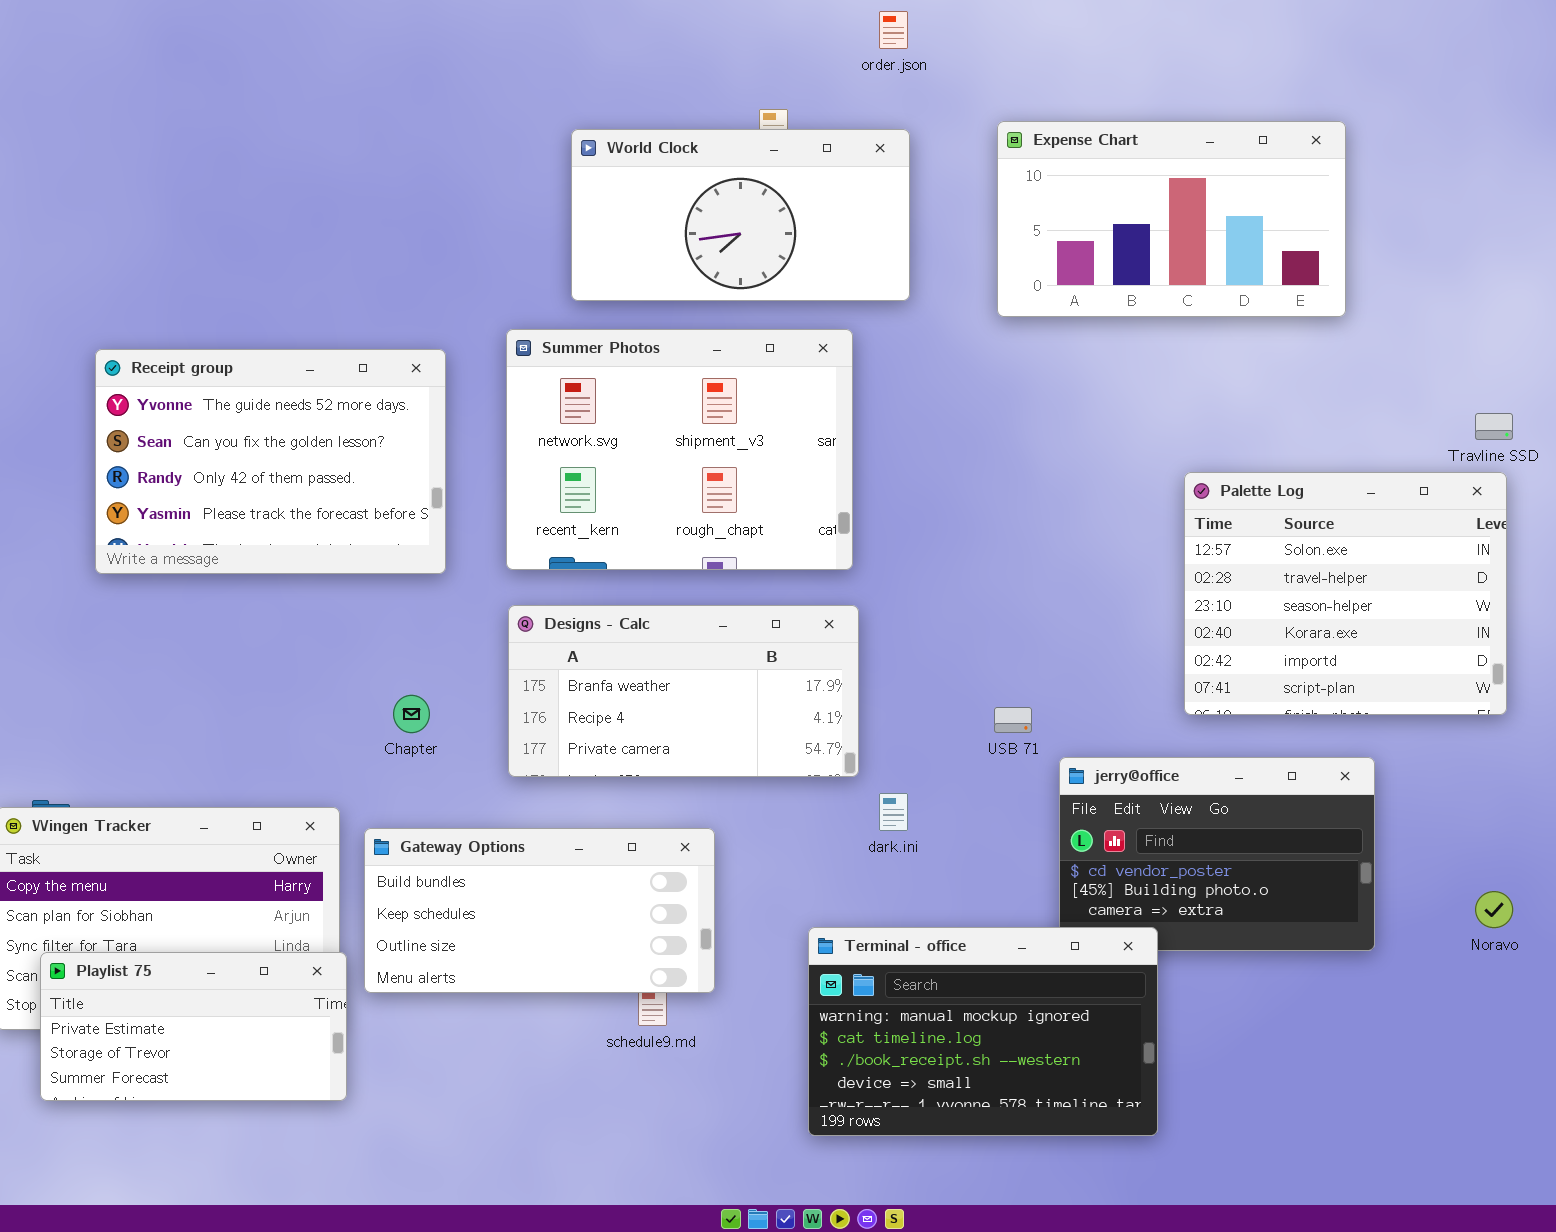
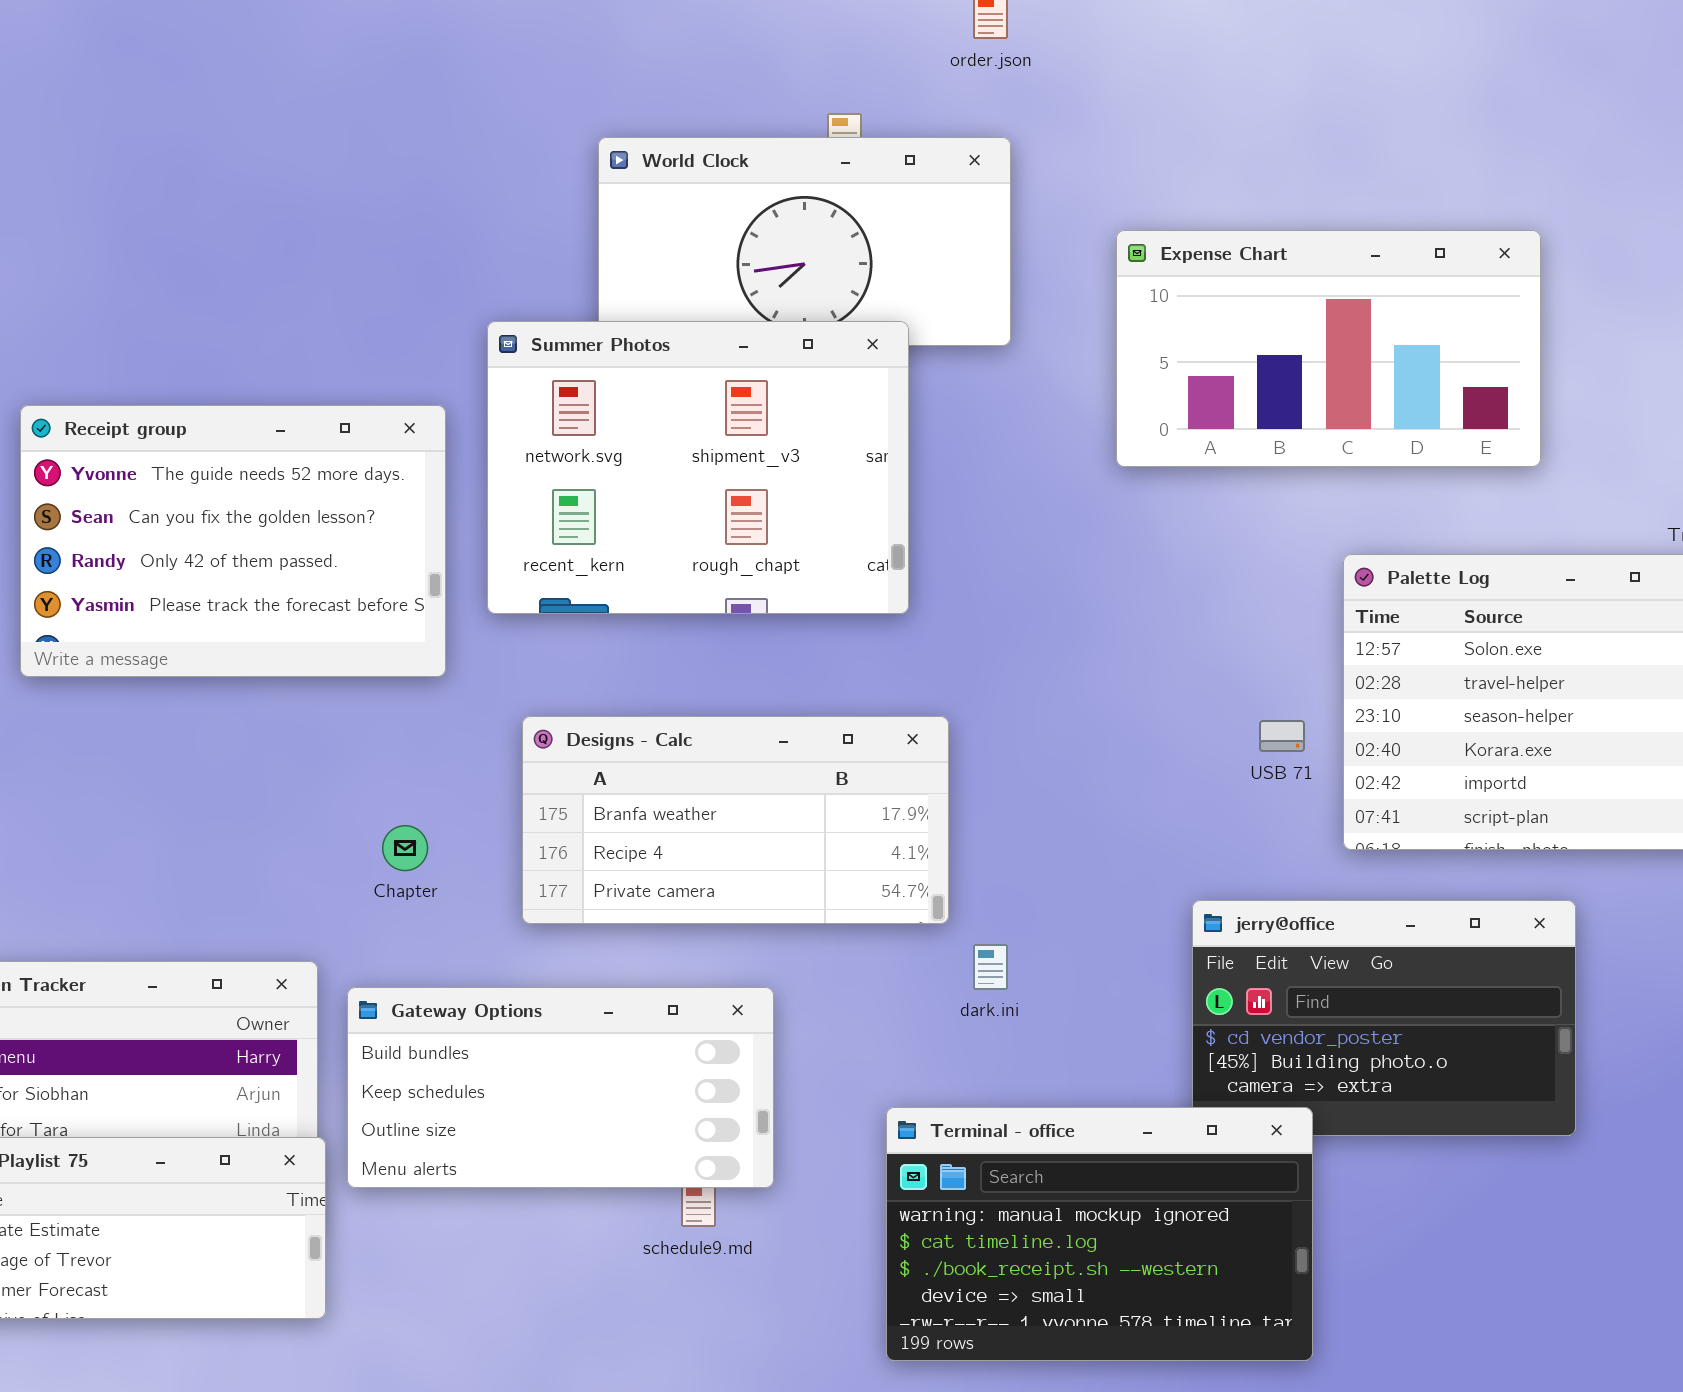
Expense Chart: [997,121,1346,317] -> [1116,230,1541,467], moved
Summer Photos: [506,329,853,570] -> [487,321,909,614], moved
USB 71: [994,707,1032,733] -> [1259,720,1305,752], moved

